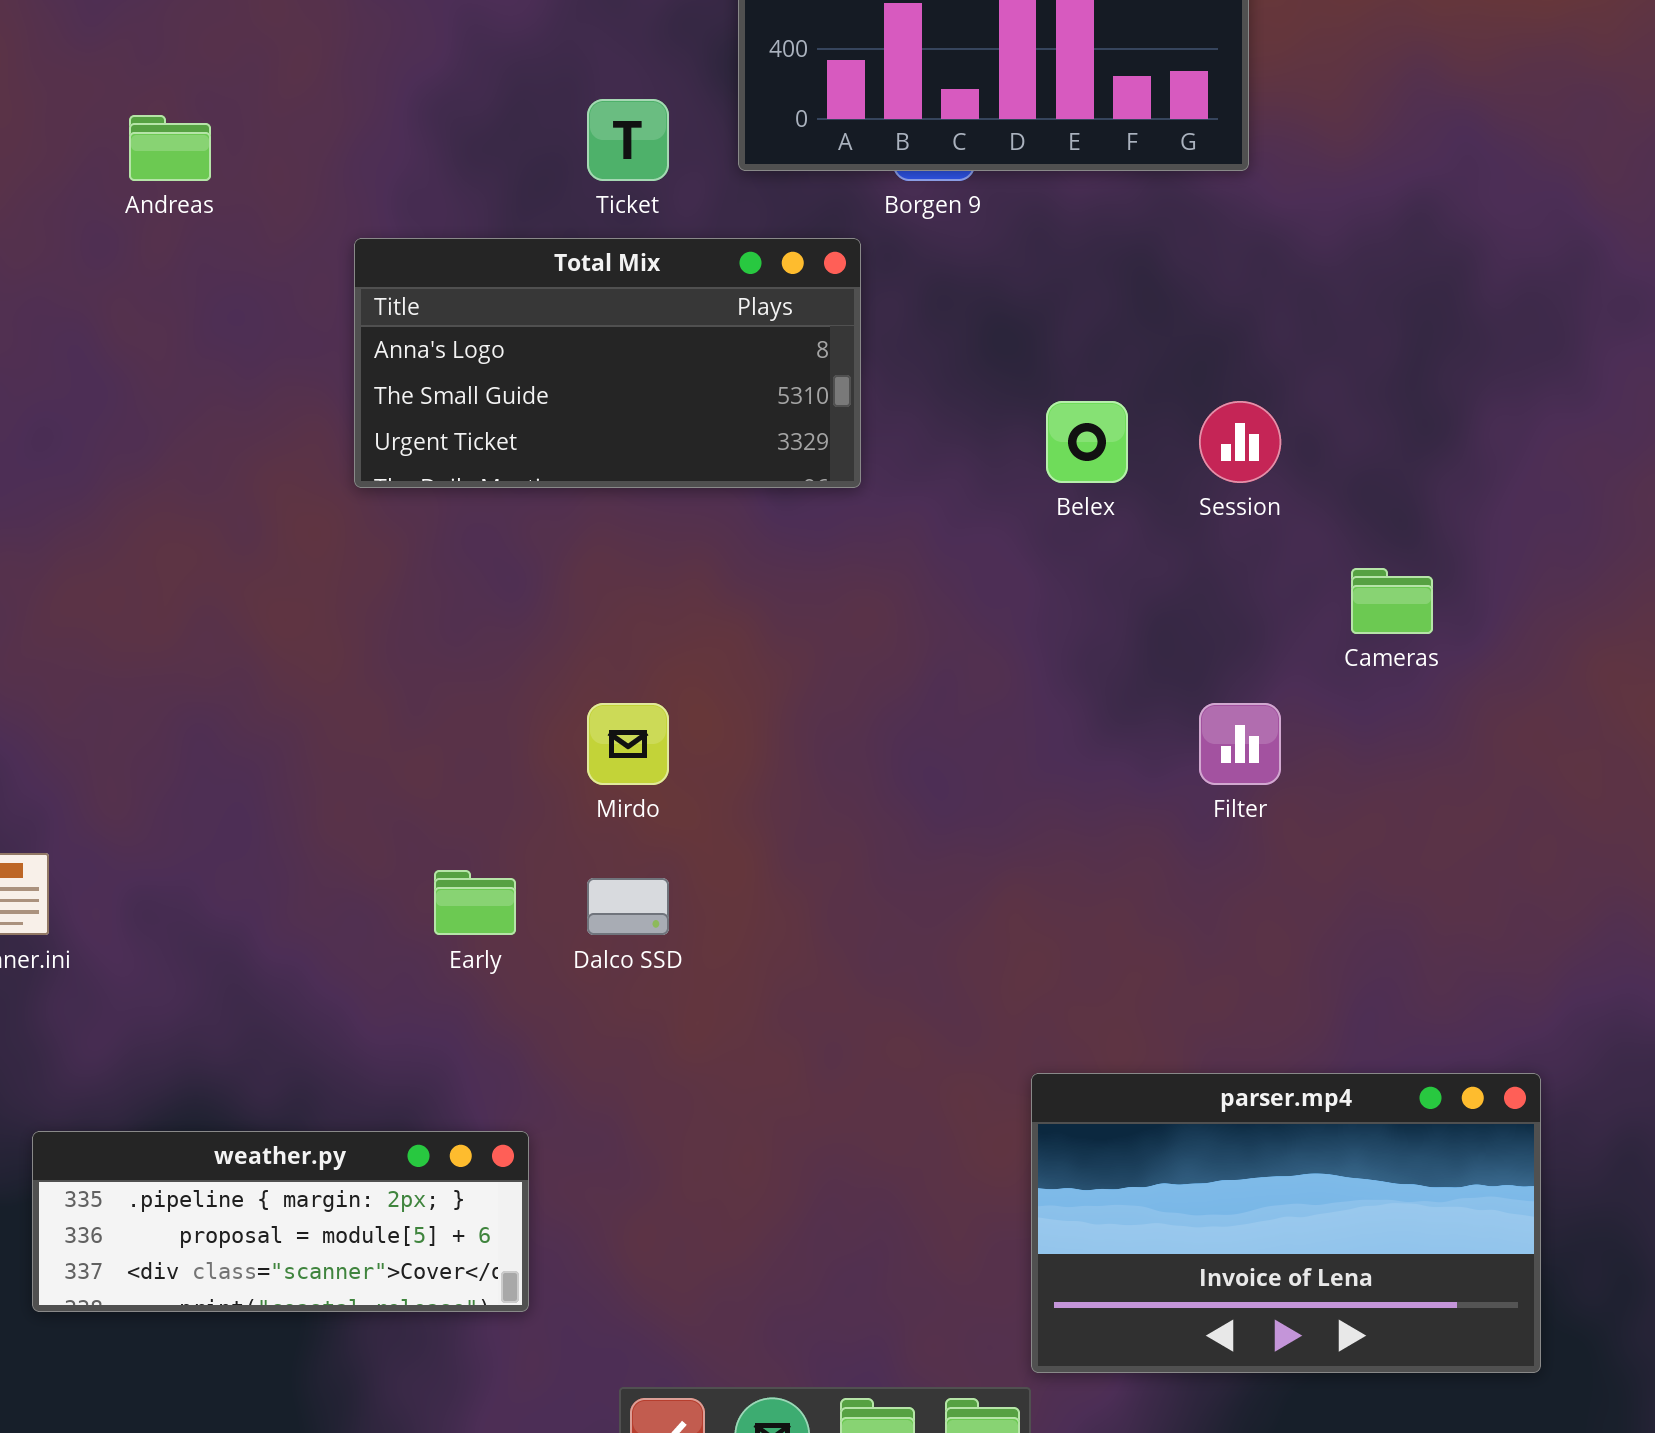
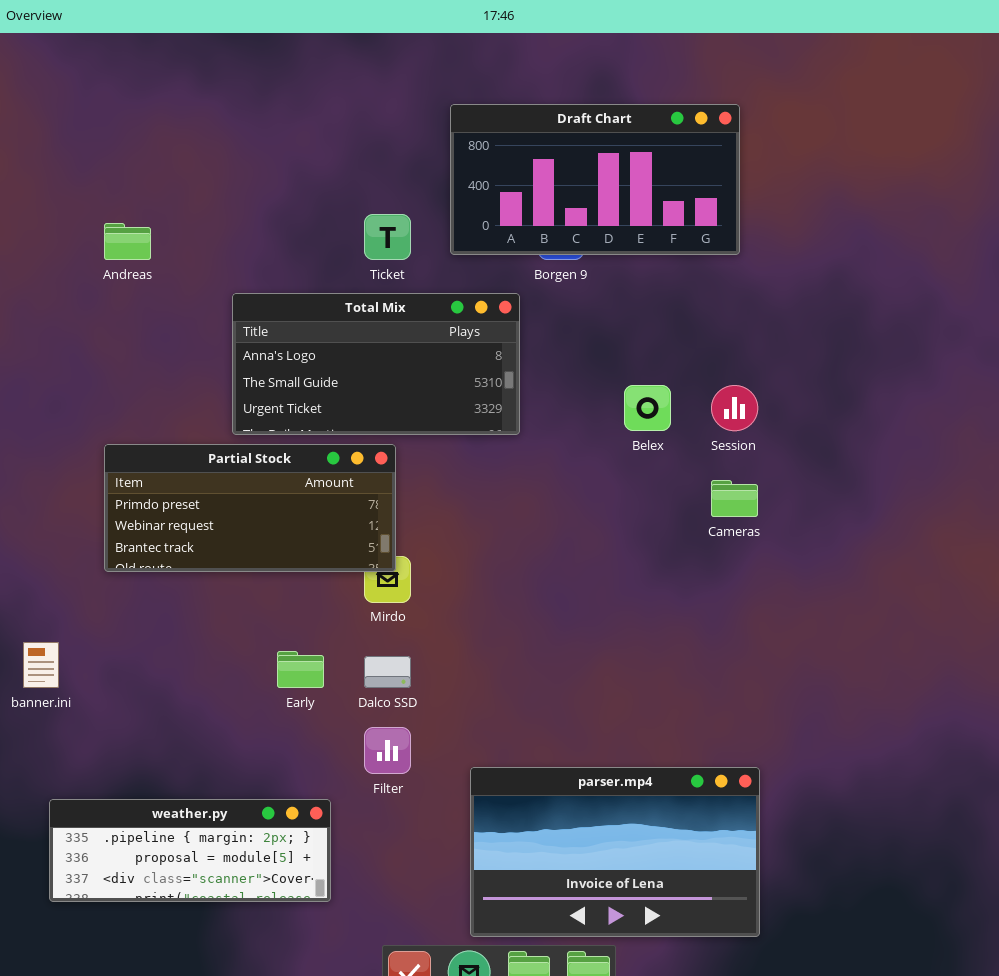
Partial Stock: none -> [104,444,396,572], opened
Cameras: [1351,568,1433,634] -> [711,480,758,517], moved
Filter: [1199,703,1281,785] -> [364,727,411,774], moved
parser.mp4: [1031,1073,1541,1373] -> [470,767,760,937], moved

